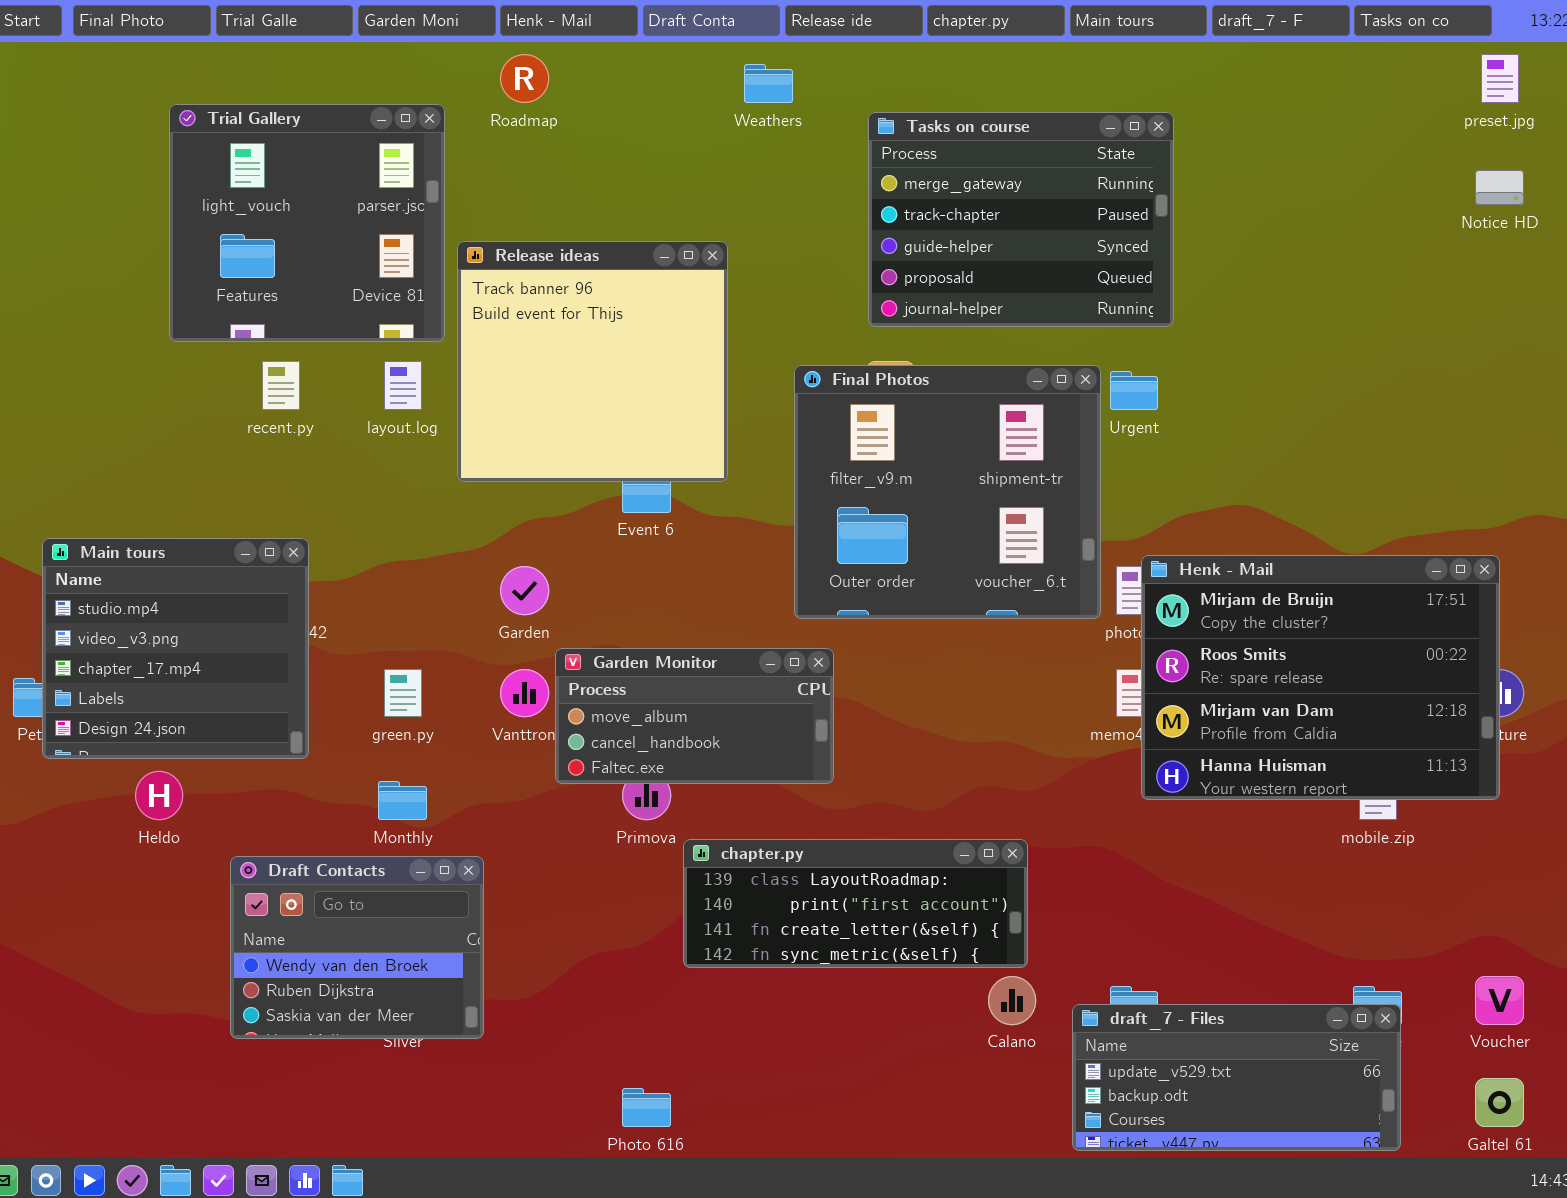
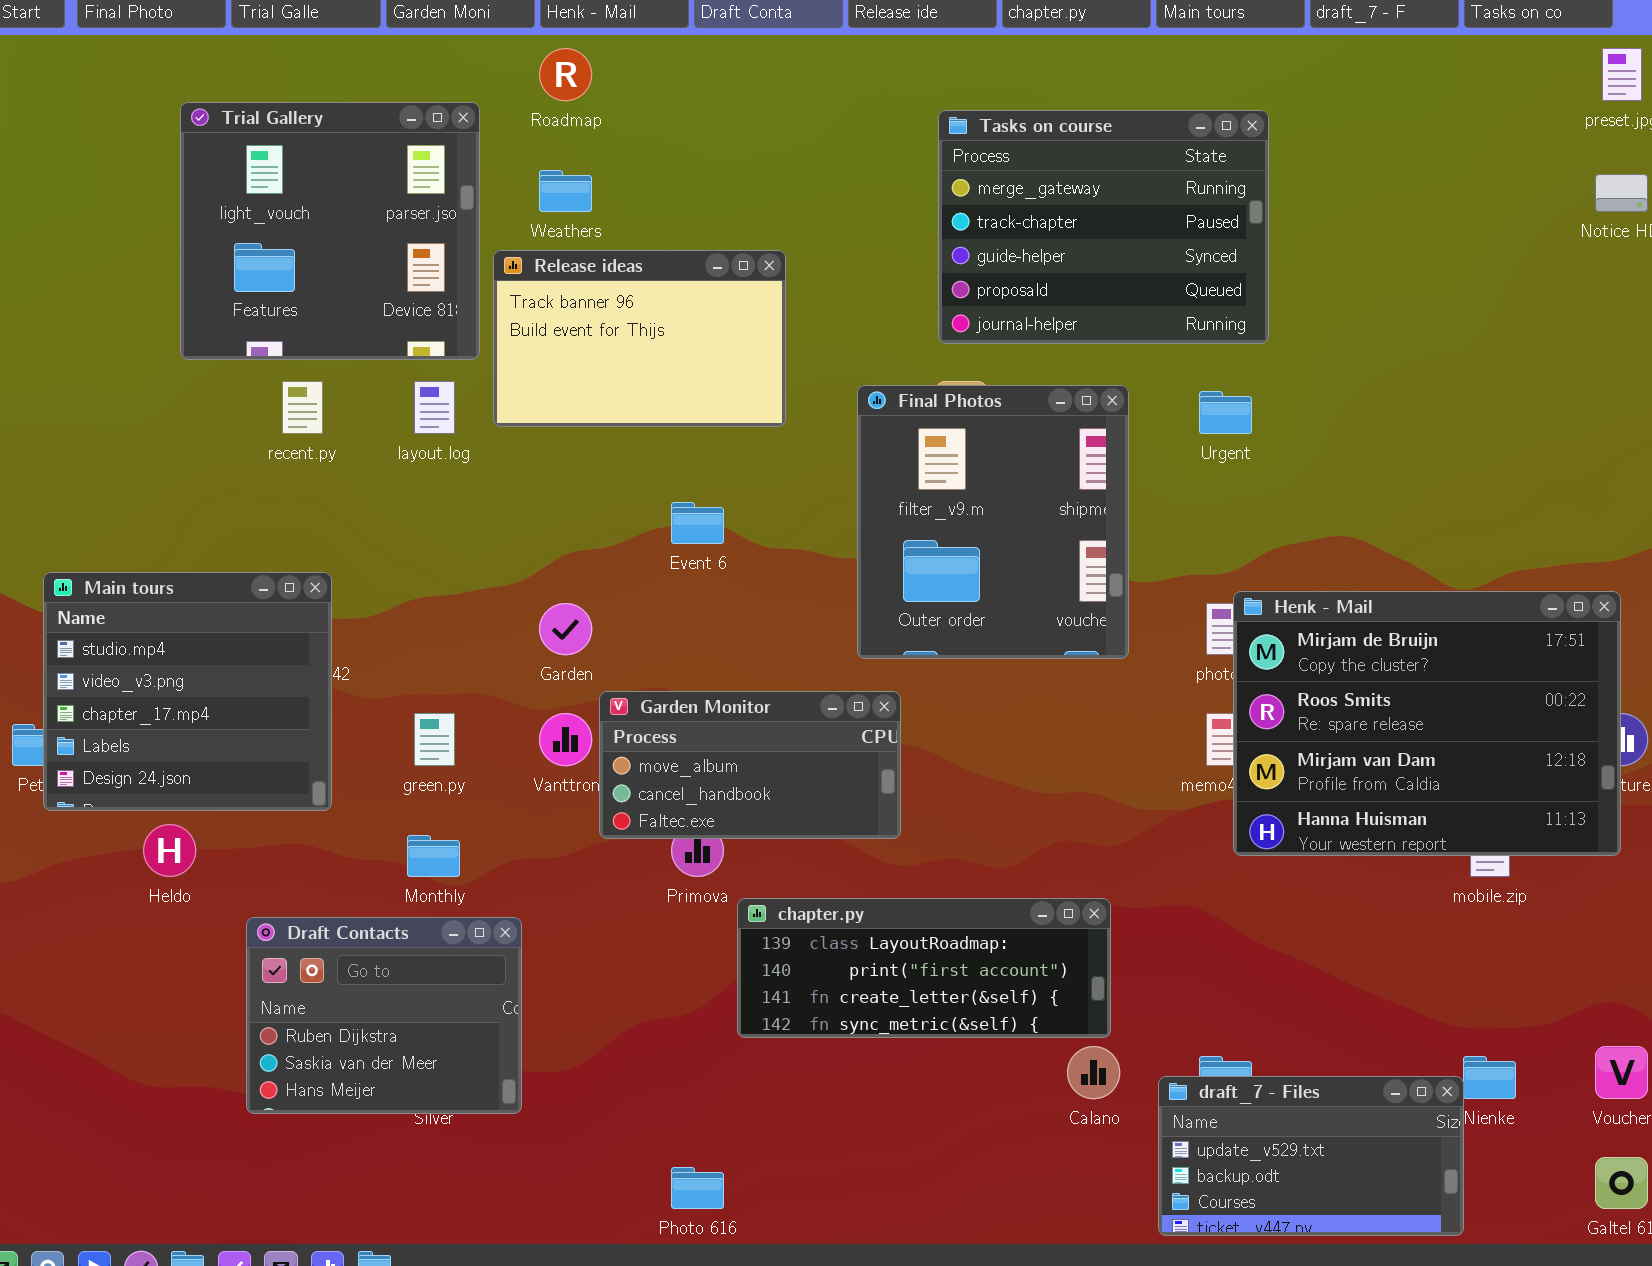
Weathers: [744,64,793,103] -> [539,170,592,212], moved
Release ideas: [457,241,728,482] -> [493,250,786,427], resized
Final Photos: [794,365,1101,619] -> [857,385,1129,659], resized
Draft Contacts: [230,856,484,1039] -> [246,917,522,1114], scrolled down 1 row
draft_7 - Files: [1072,1004,1401,1151] -> [1158,1076,1464,1236], resized

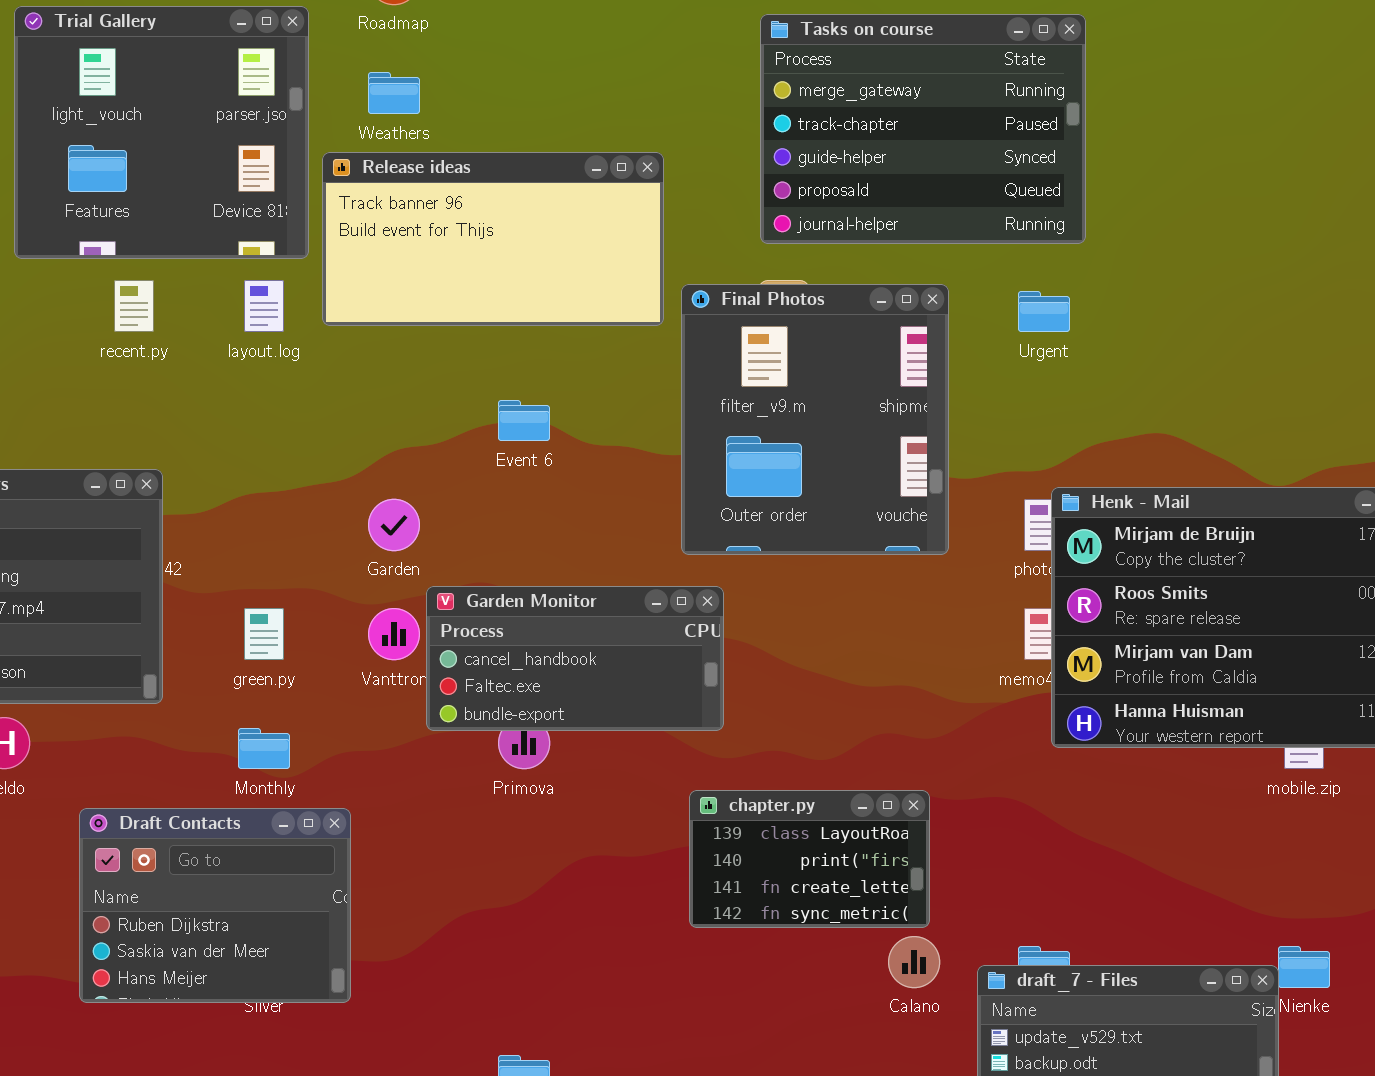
Release ideas: [493,250,786,427] -> [322,152,664,326], resized
Garden Monitor: [599,691,901,839] -> [426,586,724,731], scrolled down 1 row
chapter.py: [737,898,1111,1038] -> [689,790,930,928], resized

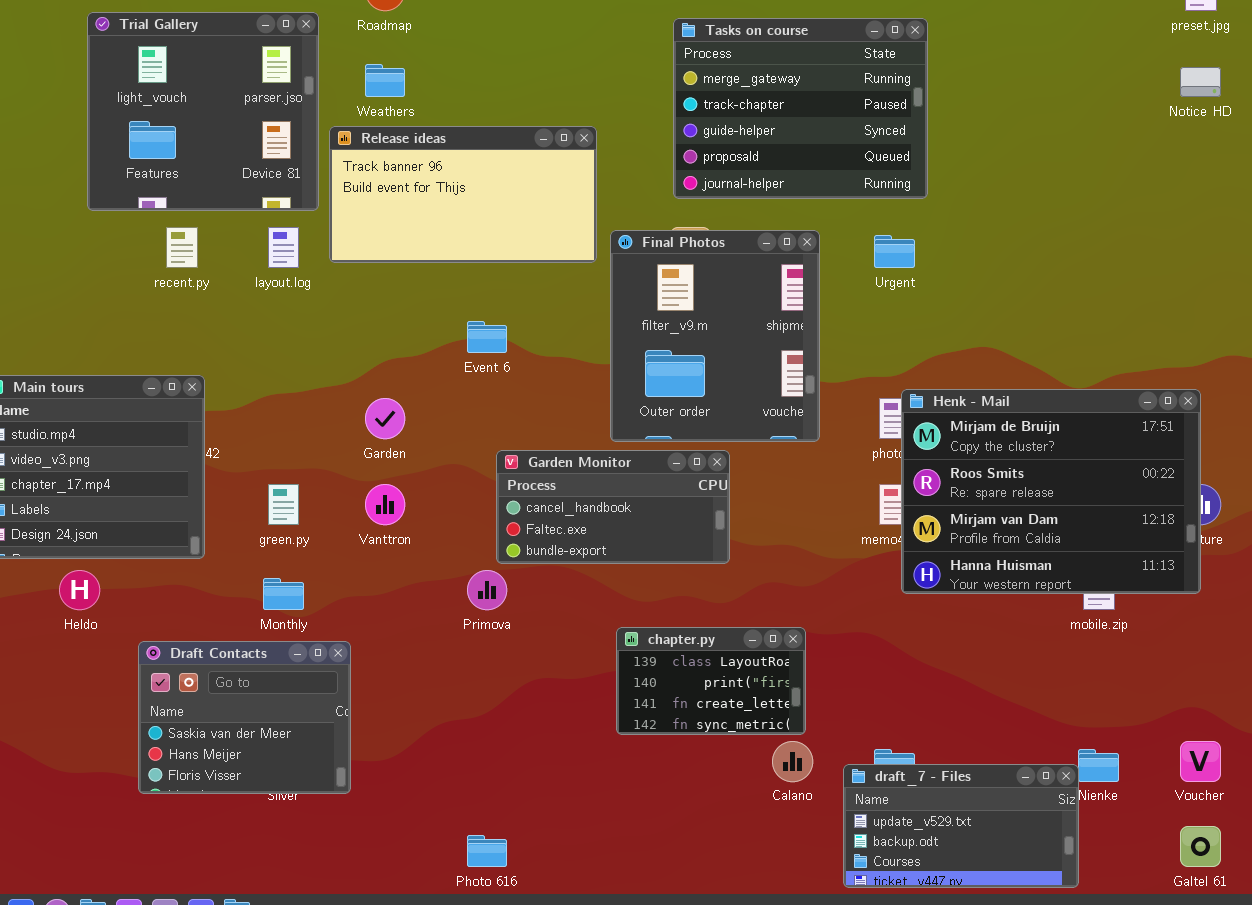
Garden Monitor: [426,586,724,731] -> [496,450,730,564], moved
Draft Contacts: [79,808,351,1003] -> [138,641,351,794], scrolled down 1 row

